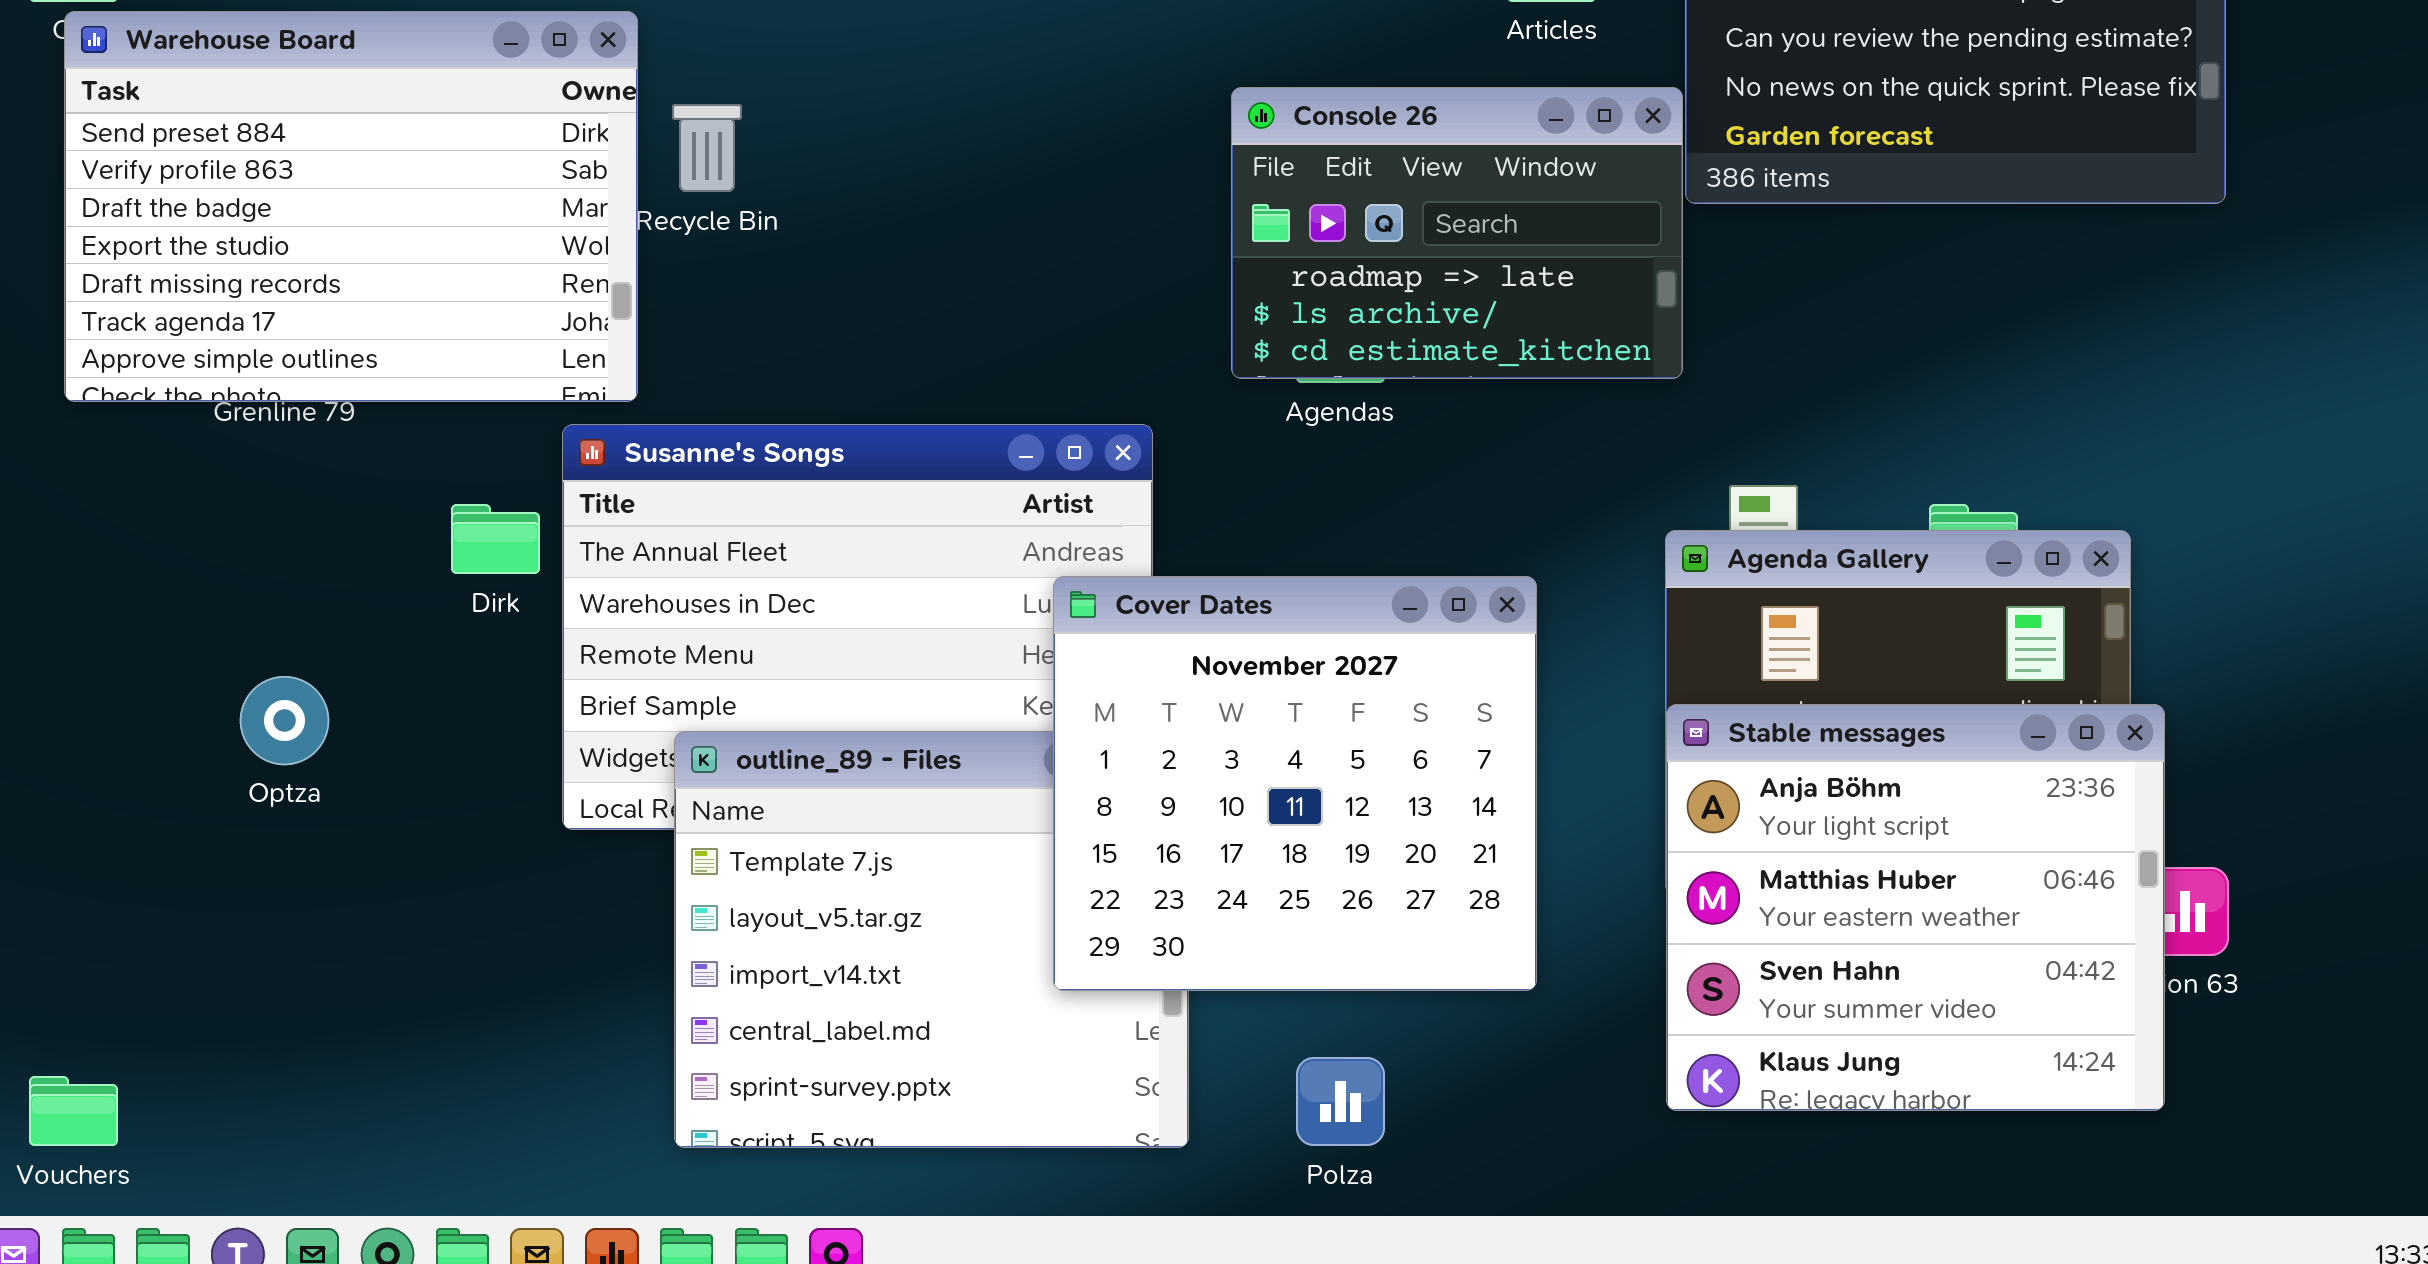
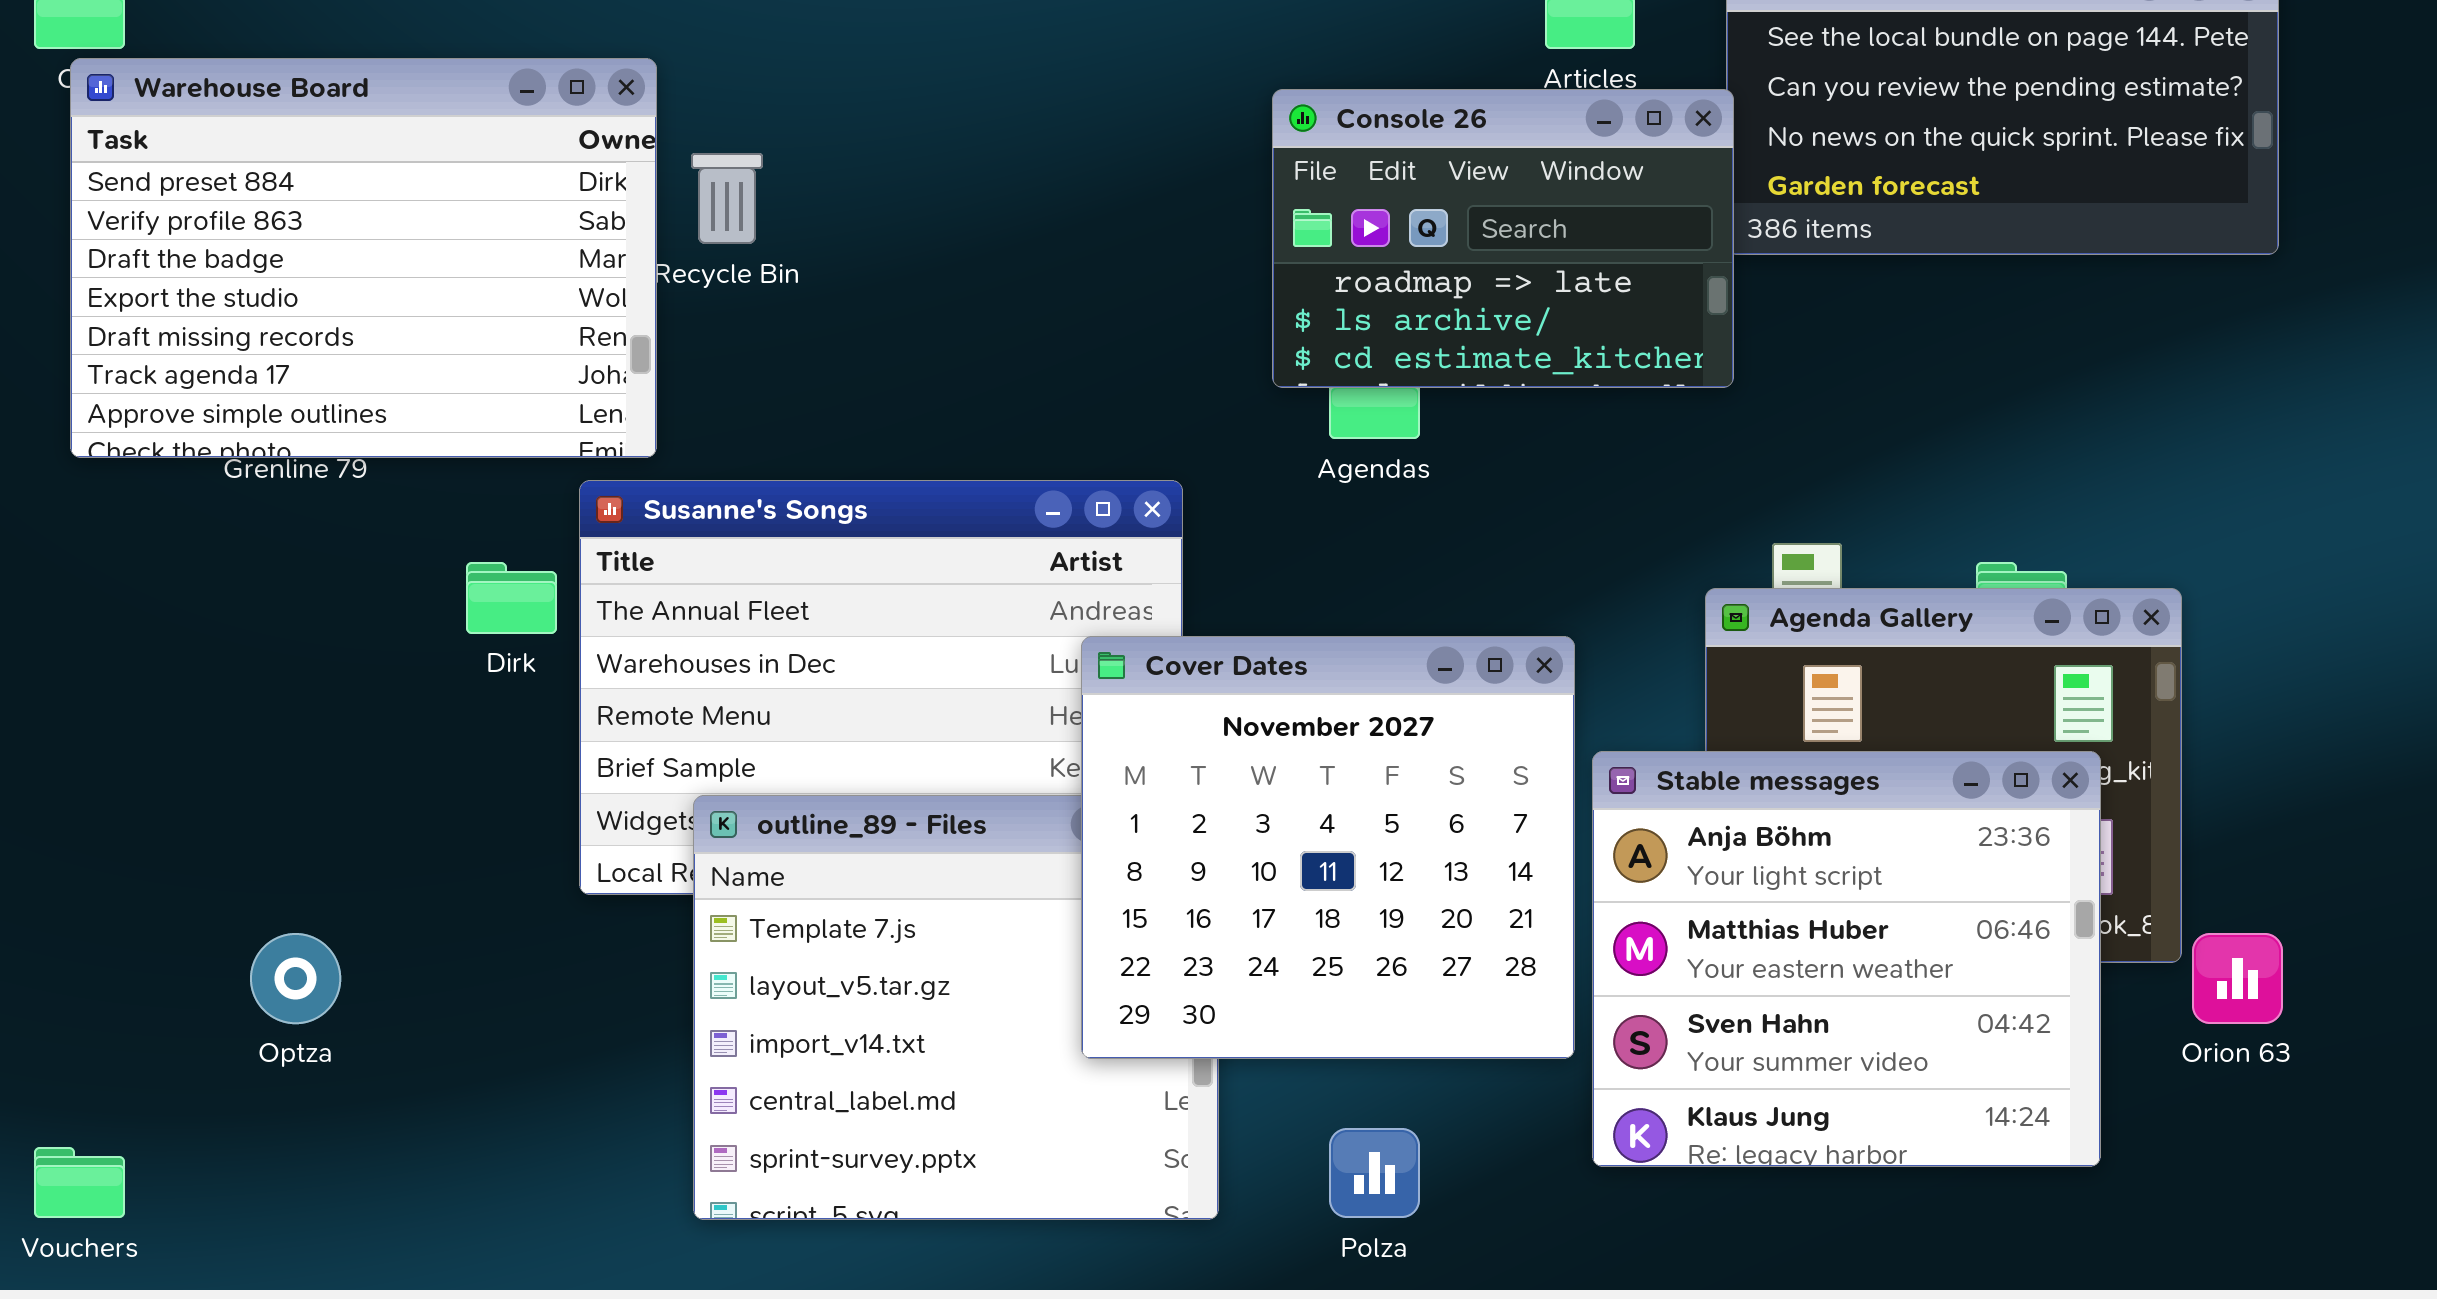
Console 26: [1231,87,1683,379] -> [1272,89,1734,388], moved
Optza: [240,676,329,765] -> [250,933,341,1024], moved
Stable messages: [1666,704,2165,1111] -> [1592,751,2101,1167], moved

